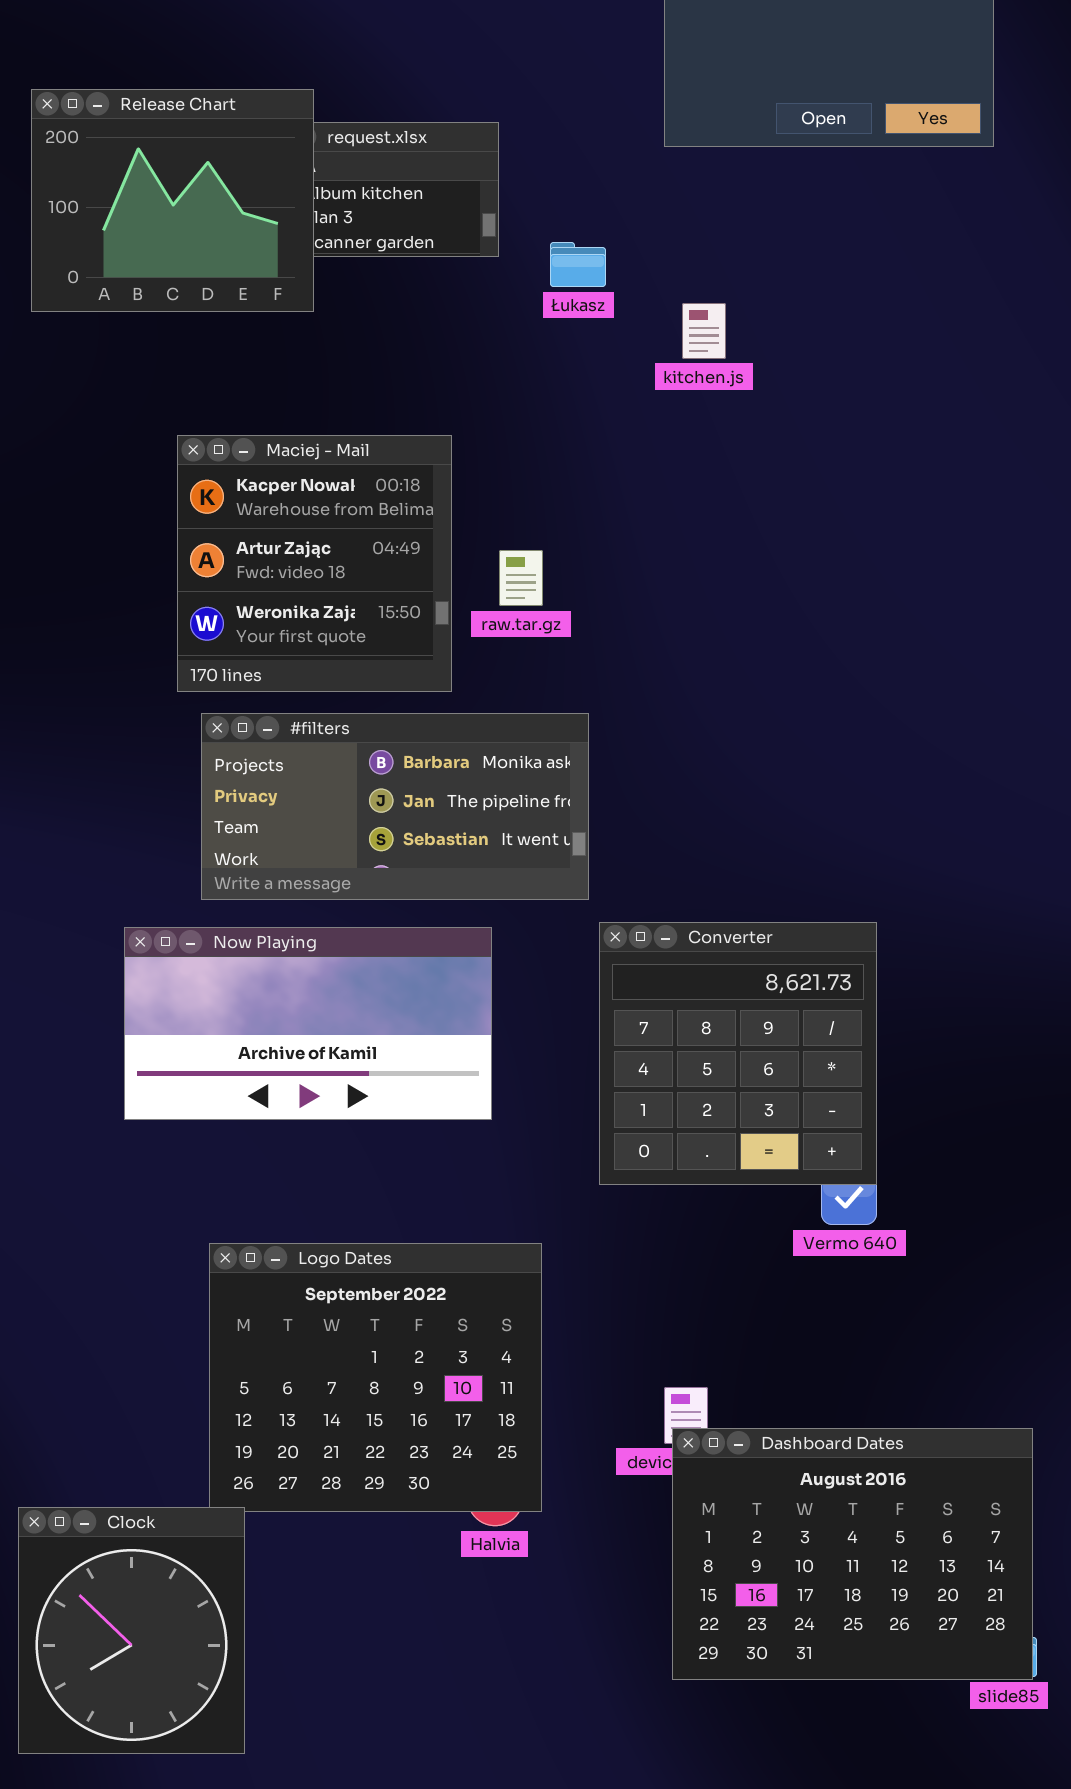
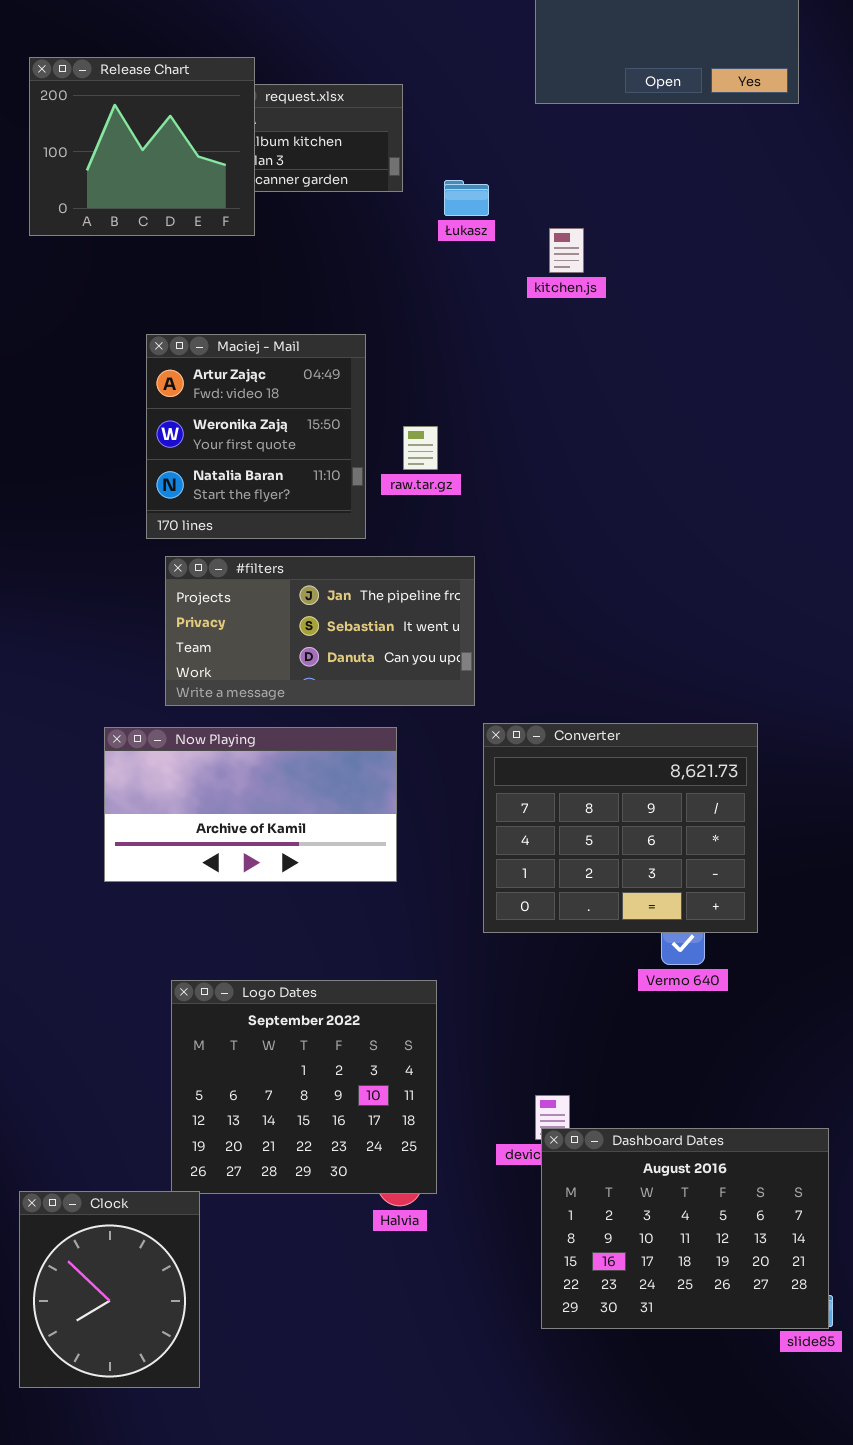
Maciej - Mail: [177,435,452,692] -> [146,334,366,539], scrolled down 1 row
#filters: [201,713,589,900] -> [165,556,475,706], scrolled down 1 row
Converter: [599,922,877,1185] -> [483,723,758,933], resized

